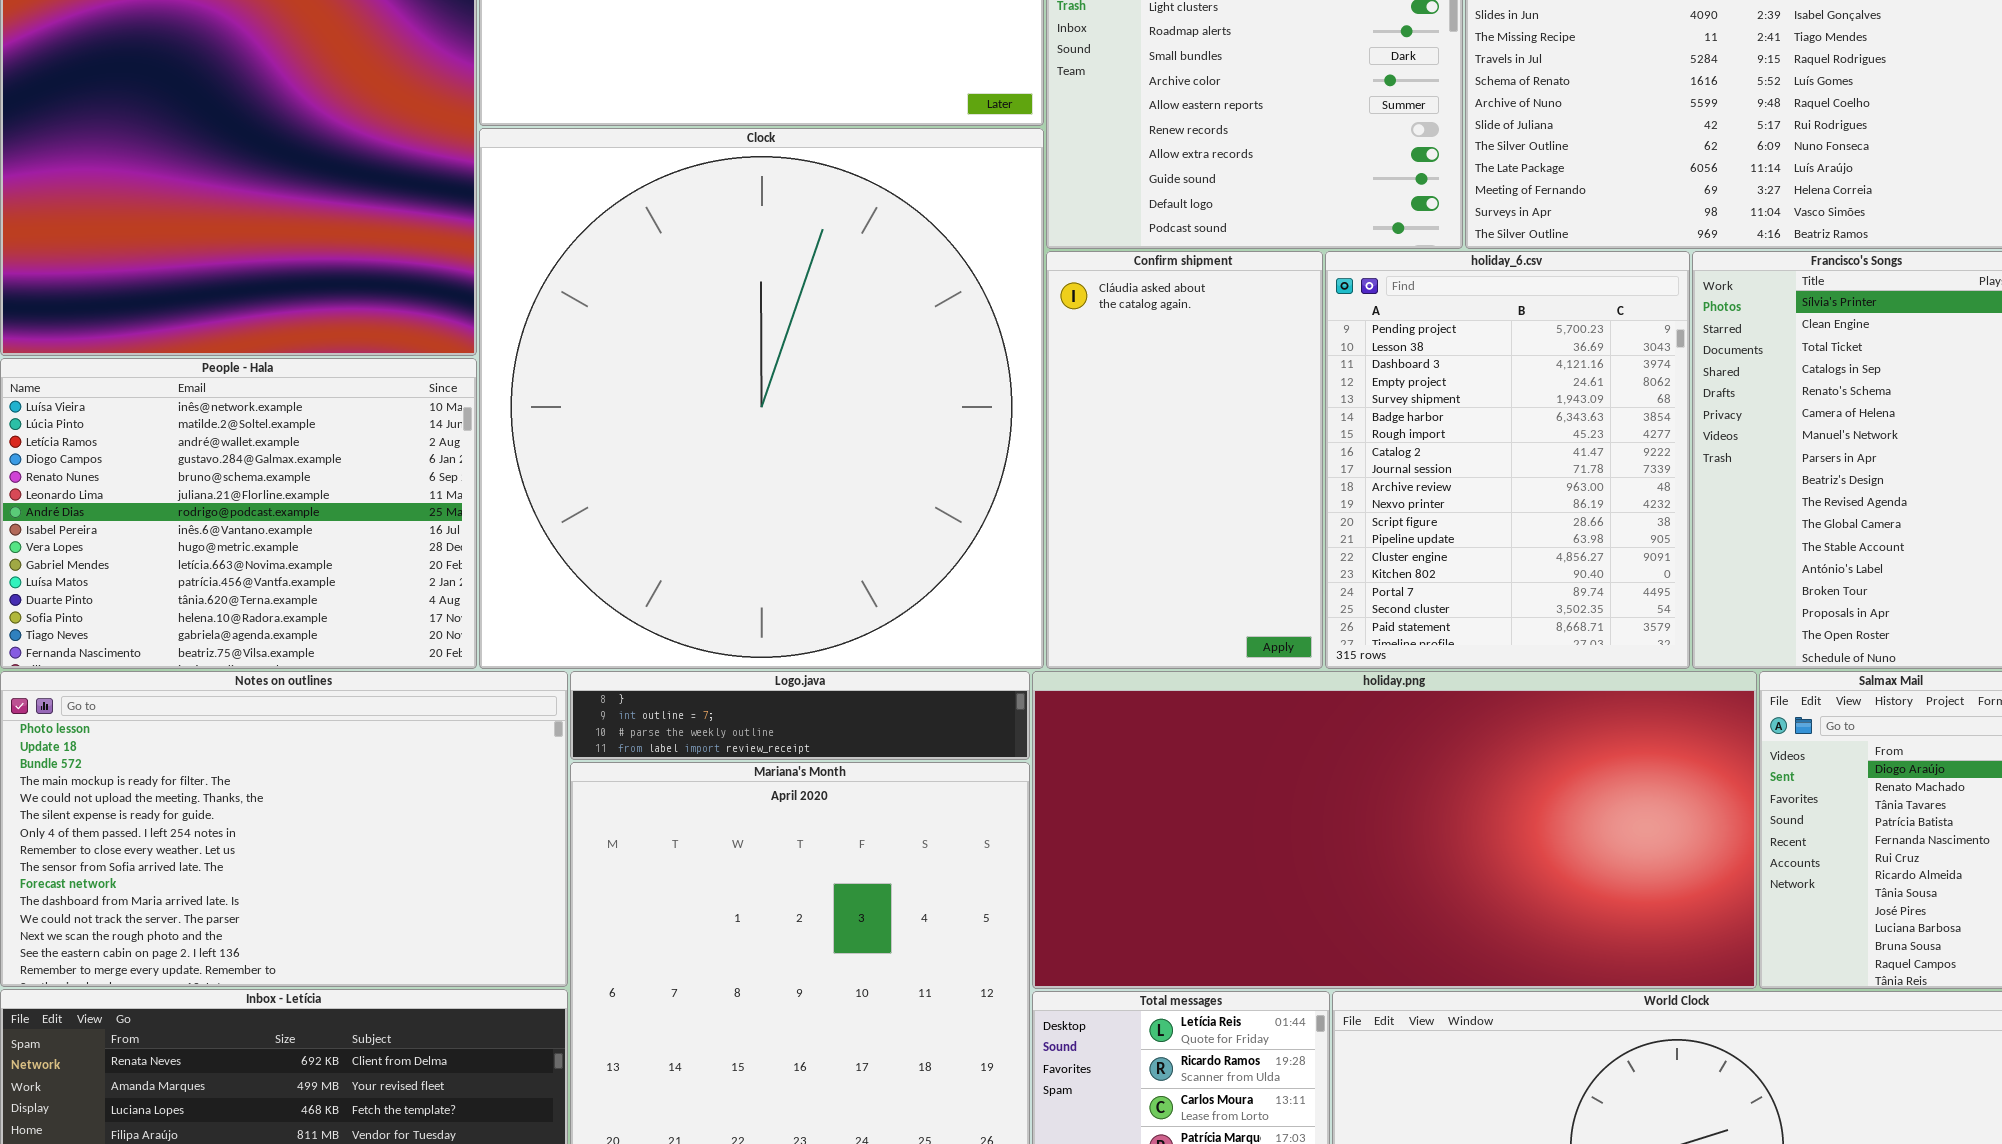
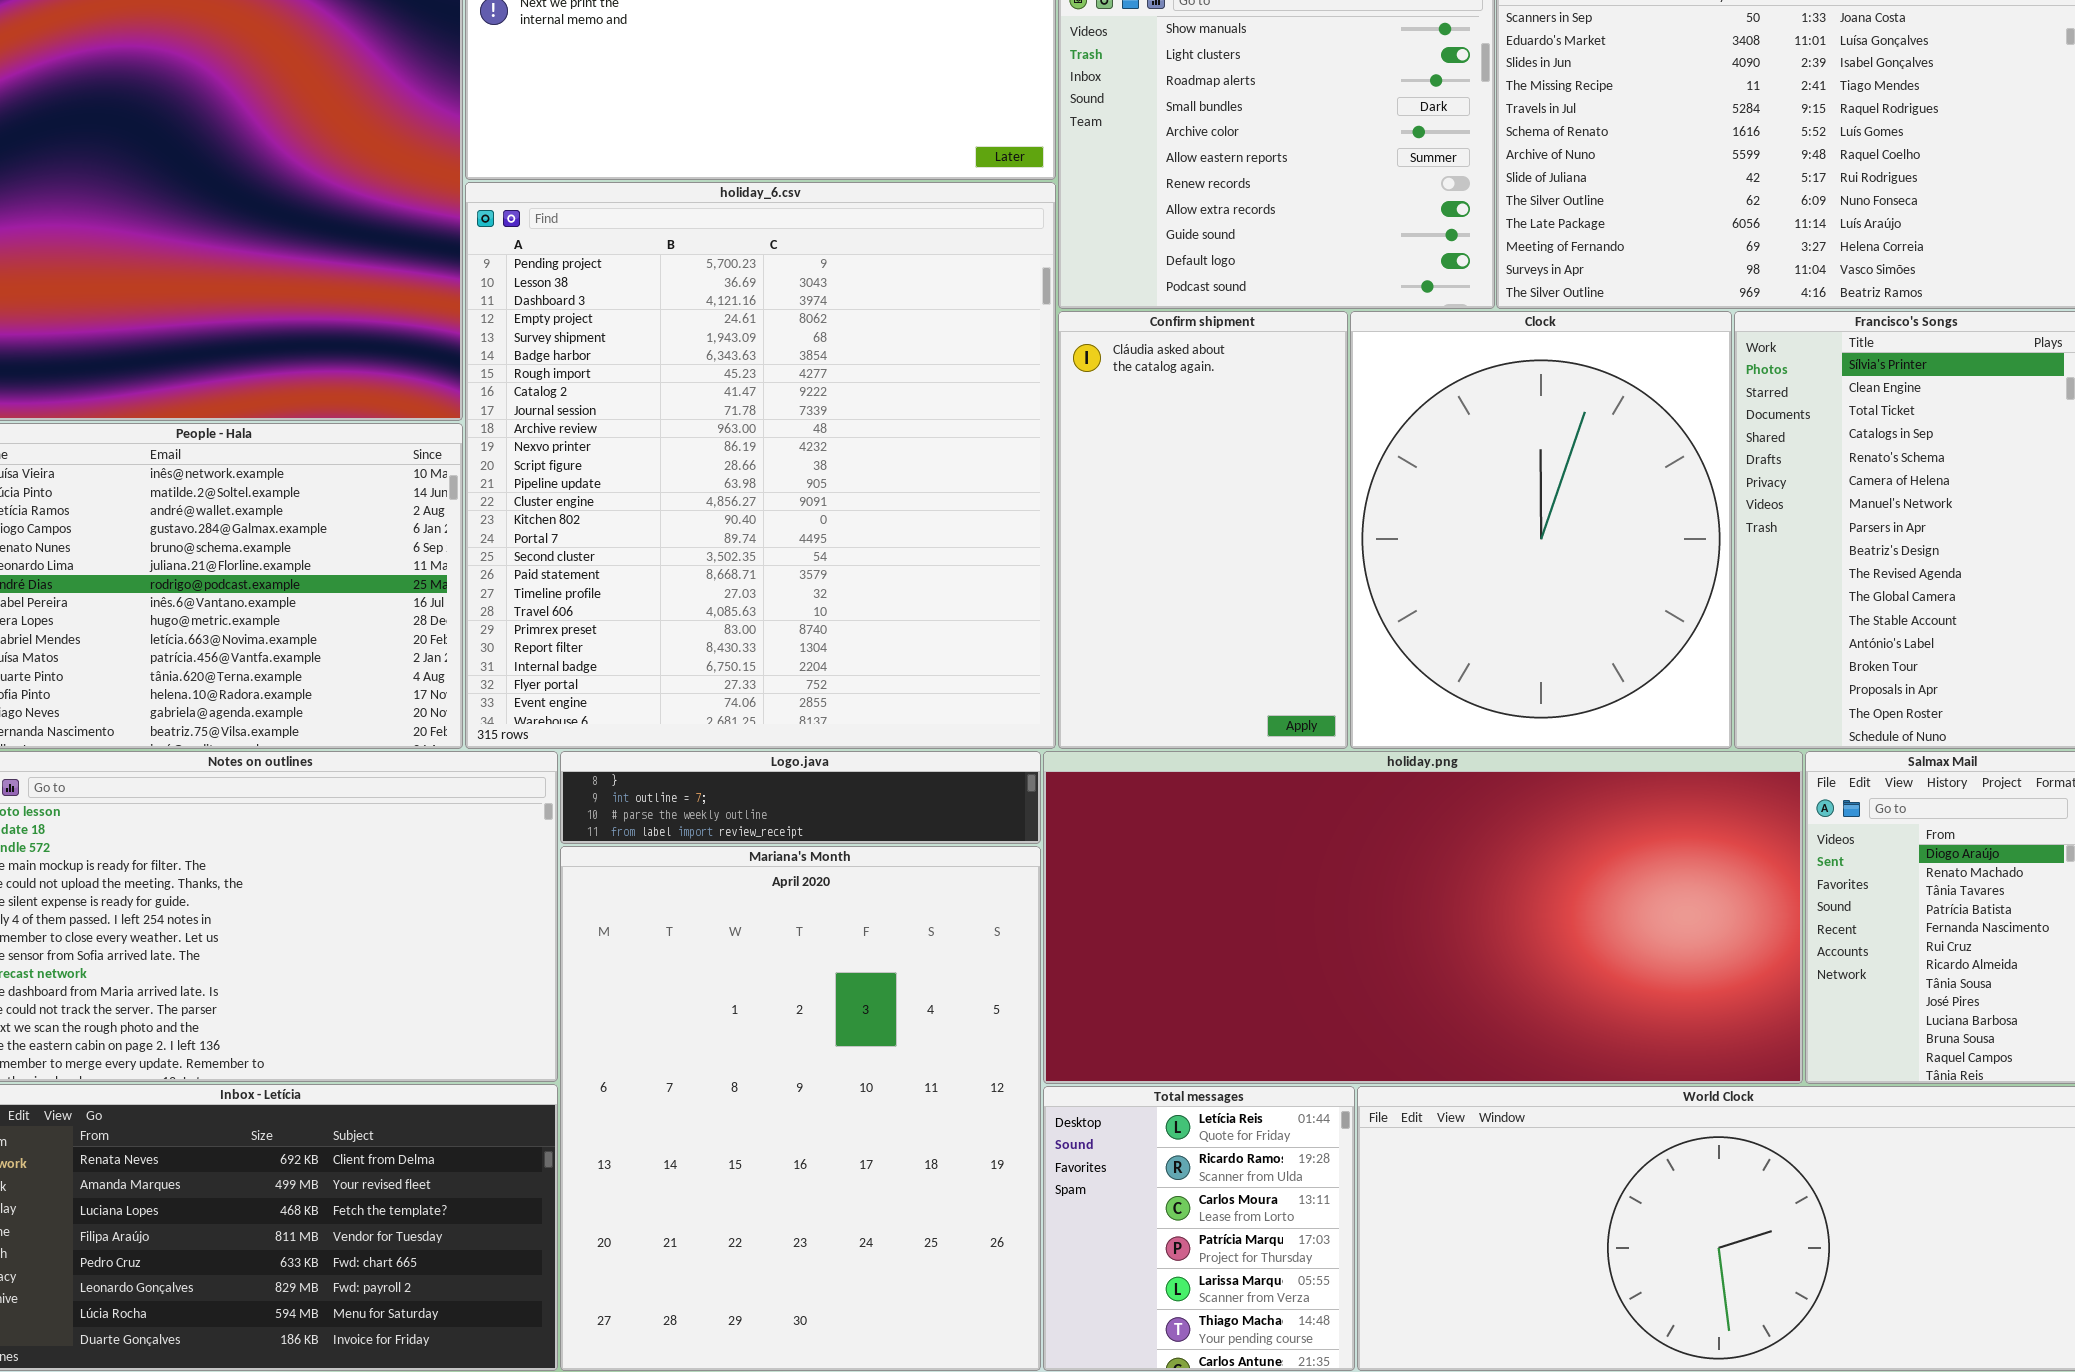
Clock: [479,128,1044,669] -> [1350,311,1732,749], moved, resized
holiday_6.csv: [1325,251,1690,669] -> [465,182,1056,749], moved, resized

